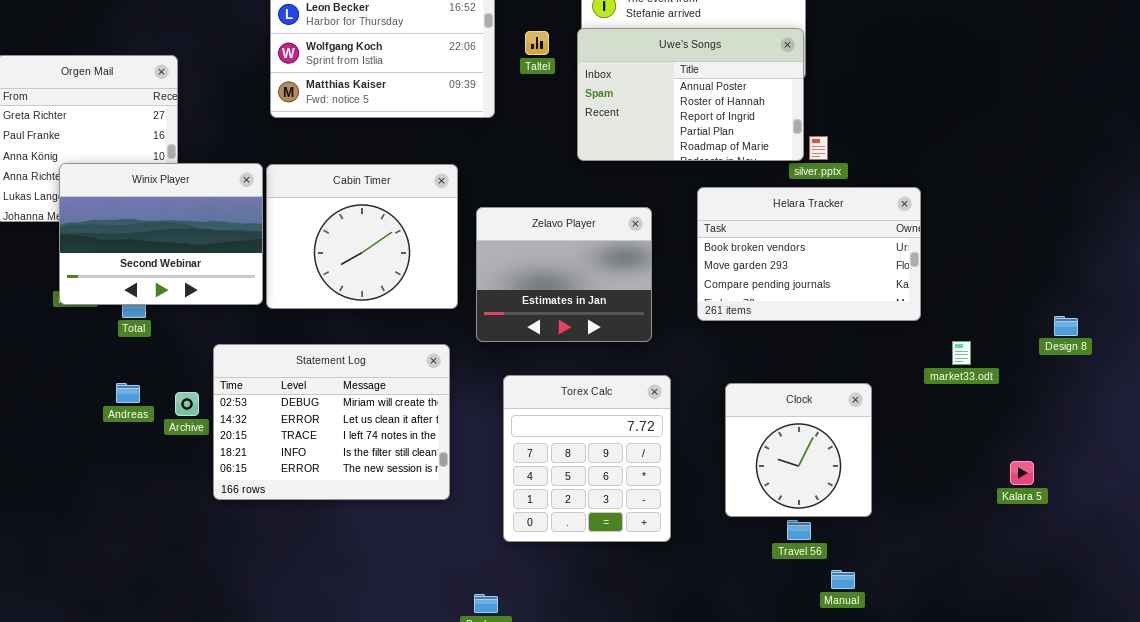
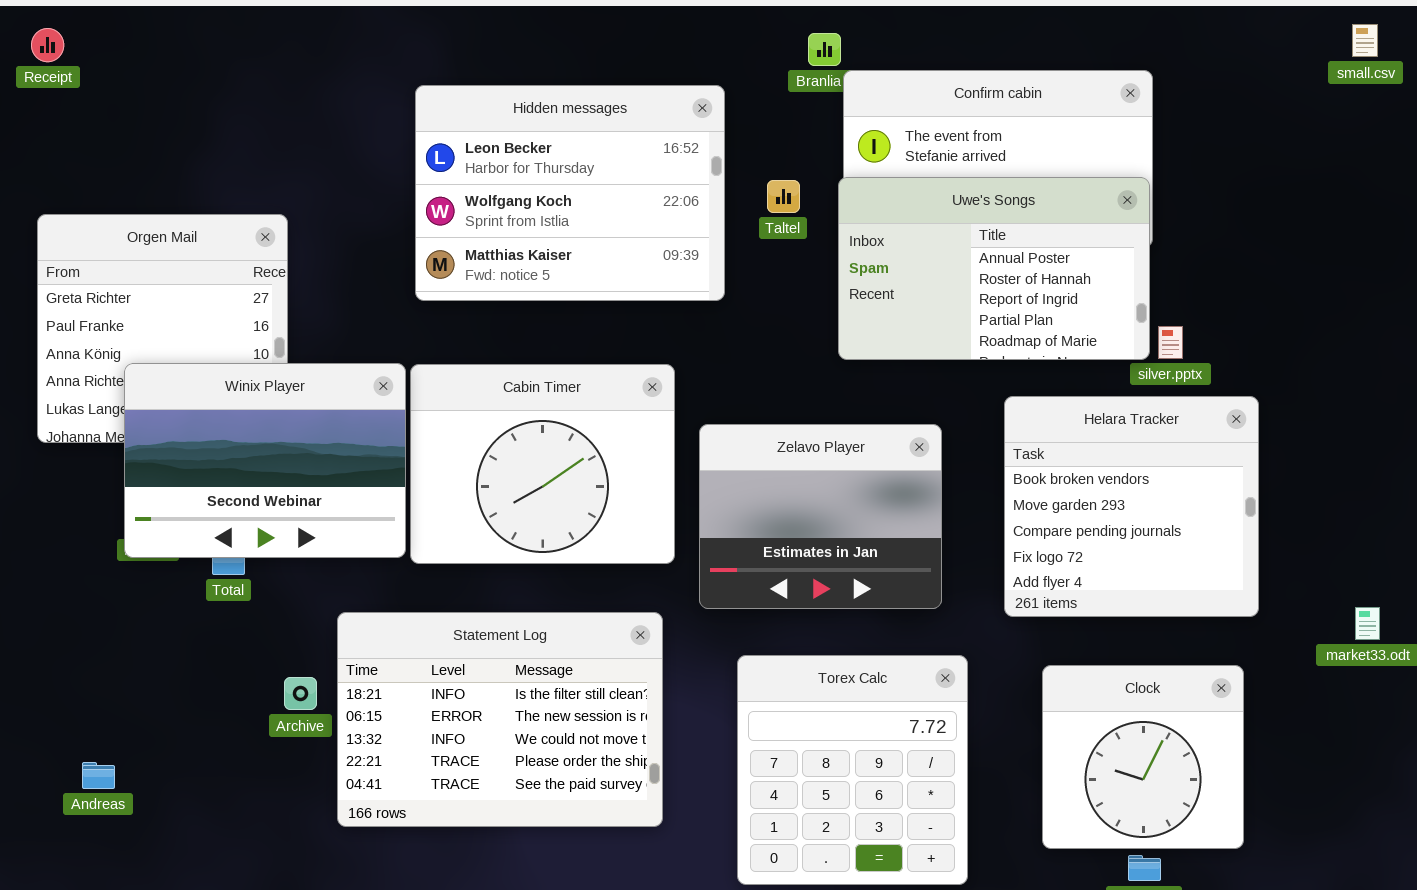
Helara Tracker: [697,187,921,321] -> [1004,396,1259,617], resized
Statement Log: [213,344,450,500] -> [337,612,663,827], scrolled down 3 rows
Andreas: [116,383,140,403] -> [82,762,115,789], moved

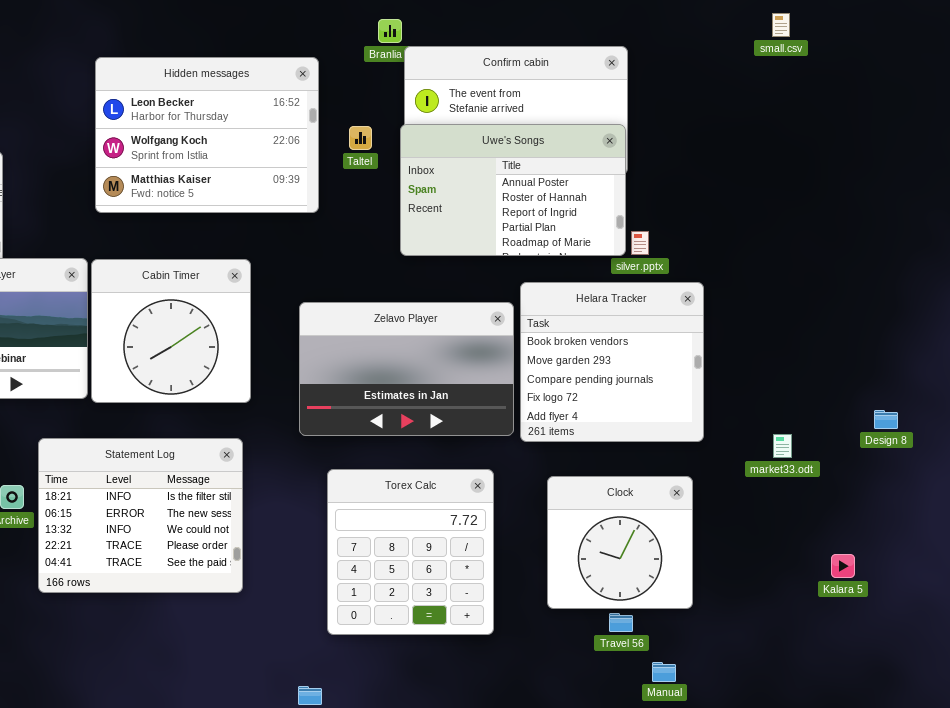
Cabin Timer: [410,364,675,564] -> [91,259,251,403], resized
Zelavo Player: [699,424,942,609] -> [299,302,514,436], resized
Statement Log: [337,612,663,827] -> [38,438,243,593], resized

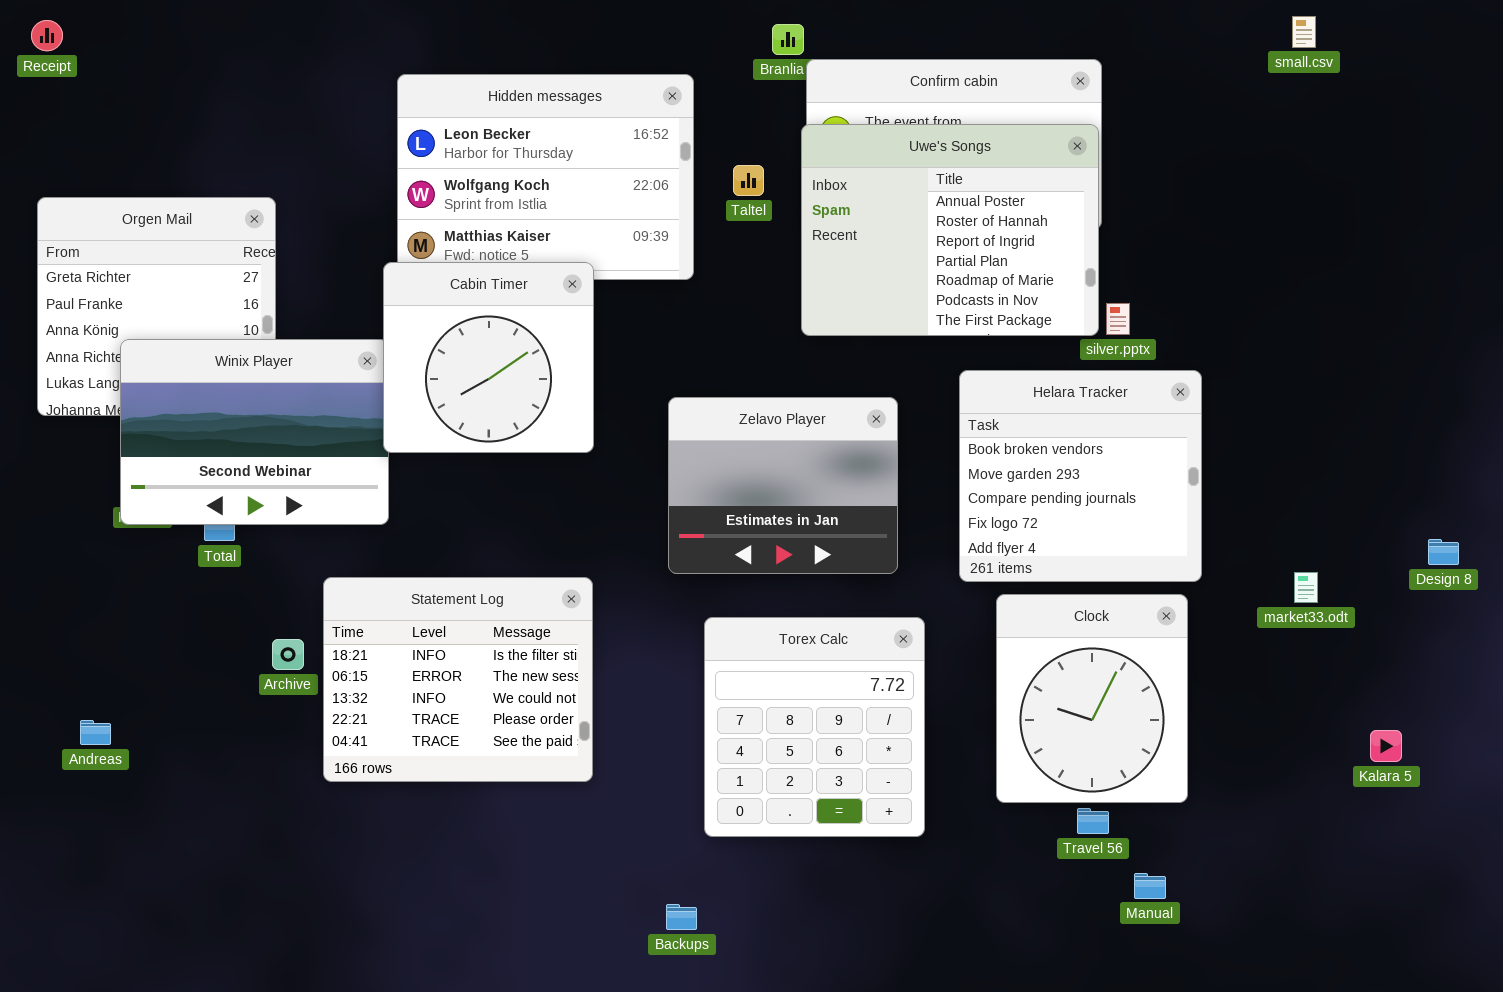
Uwe's Songs: [400,124,626,256] -> [801,124,1099,336], resized
Cabin Timer: [91,259,251,403] -> [383,262,594,453], moved
Zelavo Player: [299,302,514,436] -> [668,397,898,574], resized
Clock: [547,476,693,609] -> [996,594,1188,803], resized

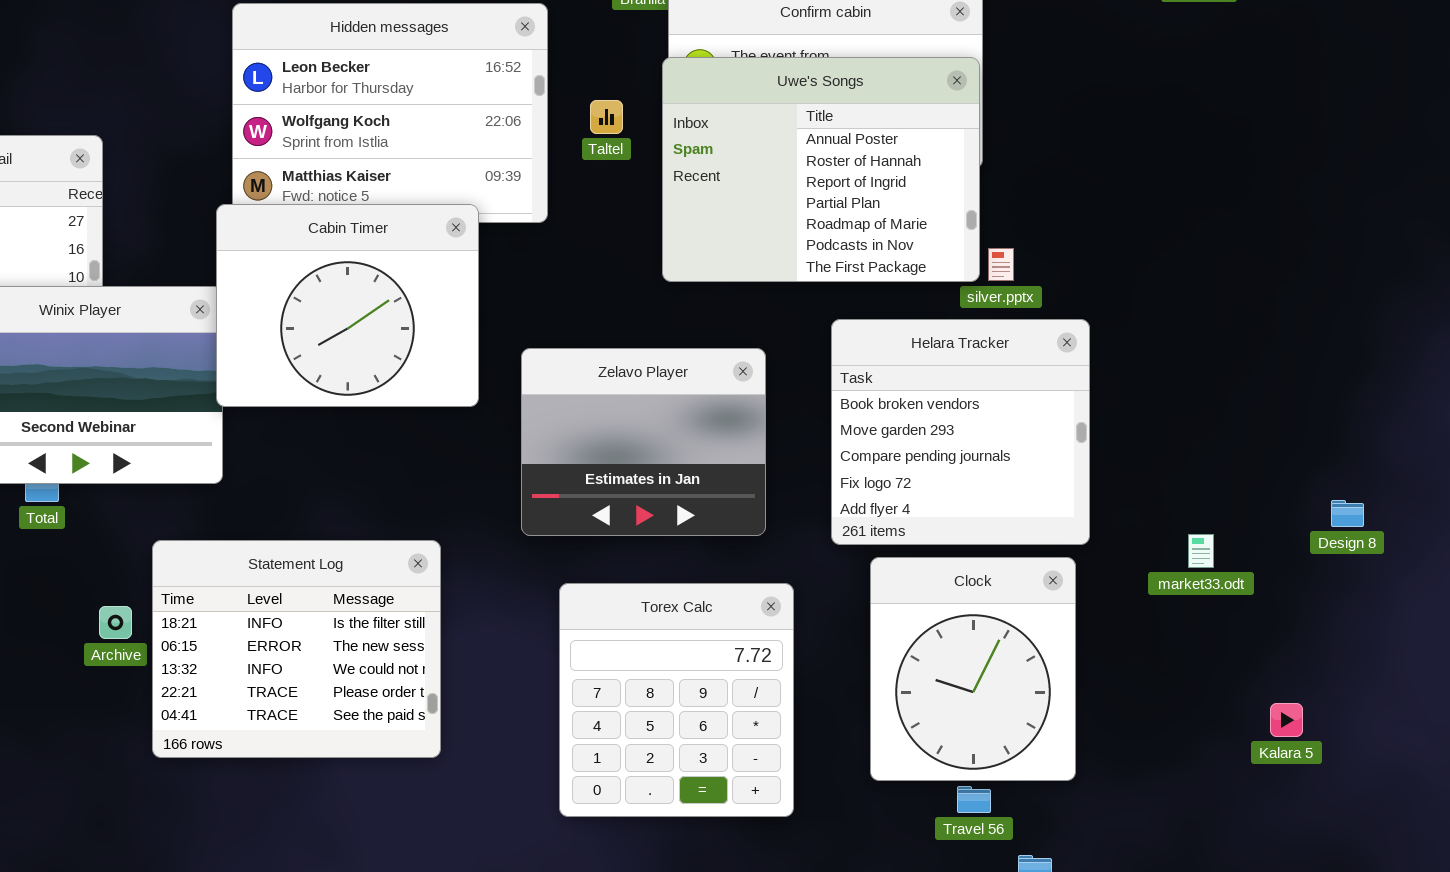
Cabin Timer: [383,262,594,453] -> [216,204,479,407], resized

